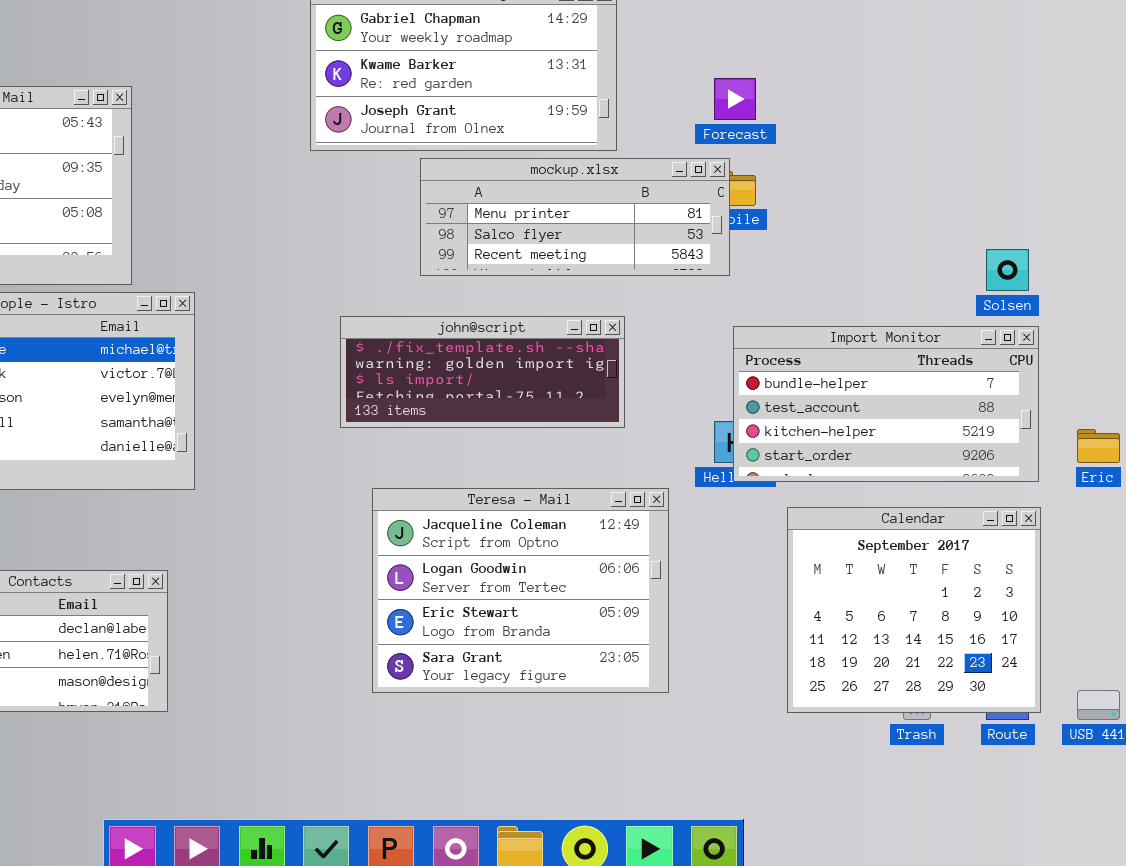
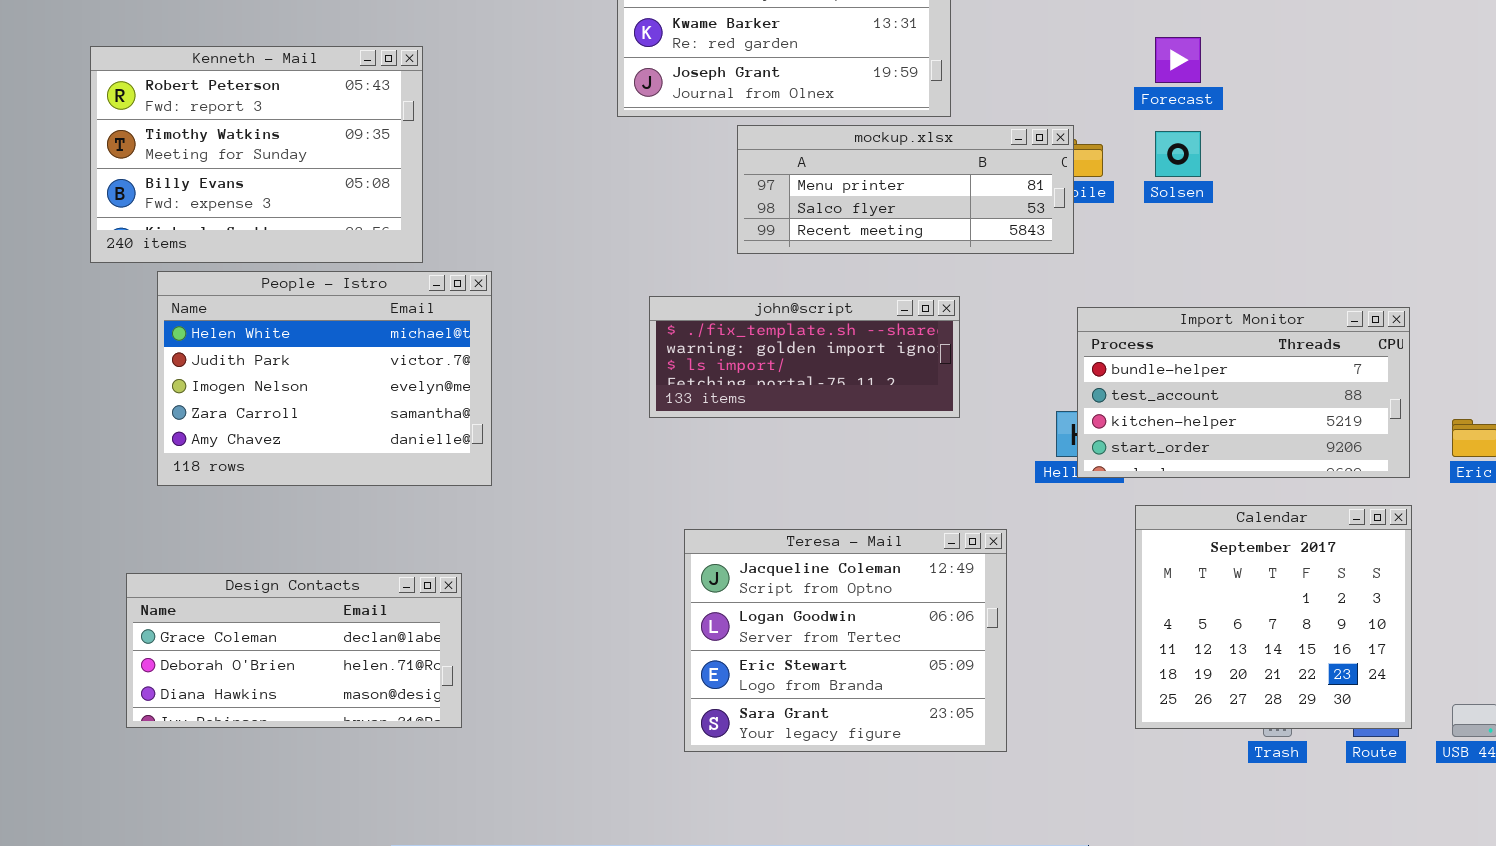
Forecast: [714,78,756,120] -> [1155,37,1201,83], moved
Solsen: [986,249,1029,291] -> [1155,131,1201,177], moved
Teresa - Mail: [372,488,669,693] -> [684,529,1007,752], moved

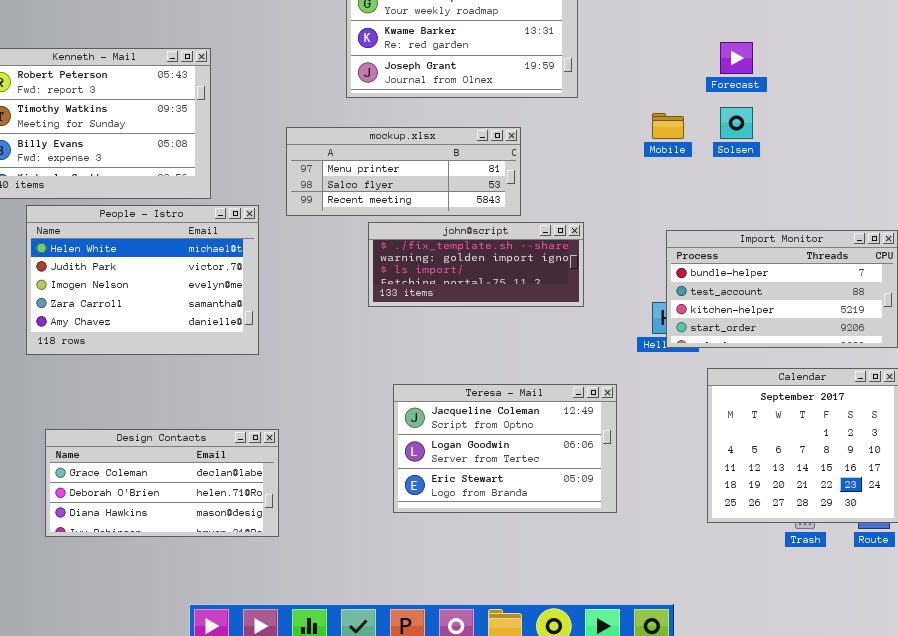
mockup.xlsx: [737,125,1074,254] -> [286,127,521,216], moved
Teresa - Mail: [684,529,1007,752] -> [393,384,617,513], resized
Design Contacts: [126,573,462,728] -> [45,429,279,537], moved

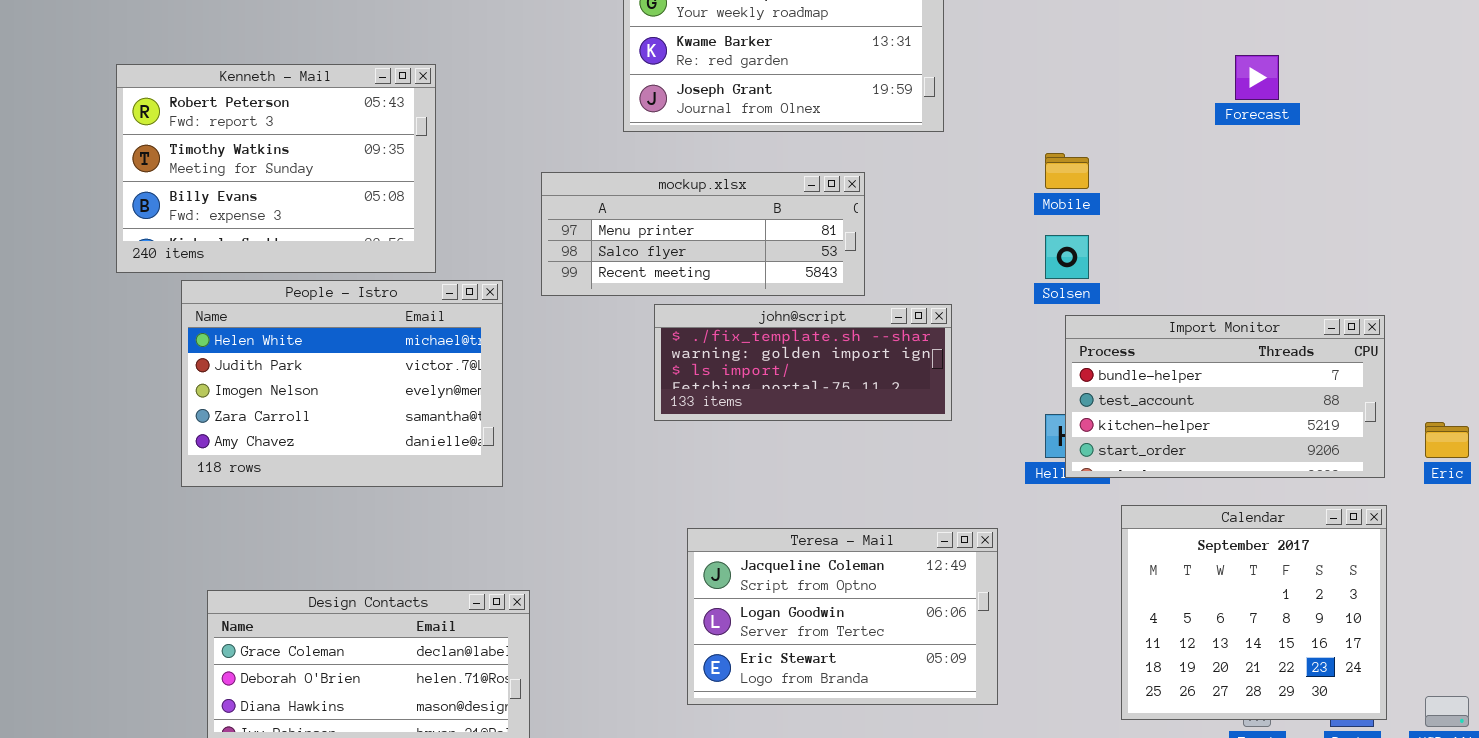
Forecast: [720,42,753,74] -> [1235,55,1279,100], moved
Solsen: [720,107,753,139] -> [1045,235,1089,279], moved

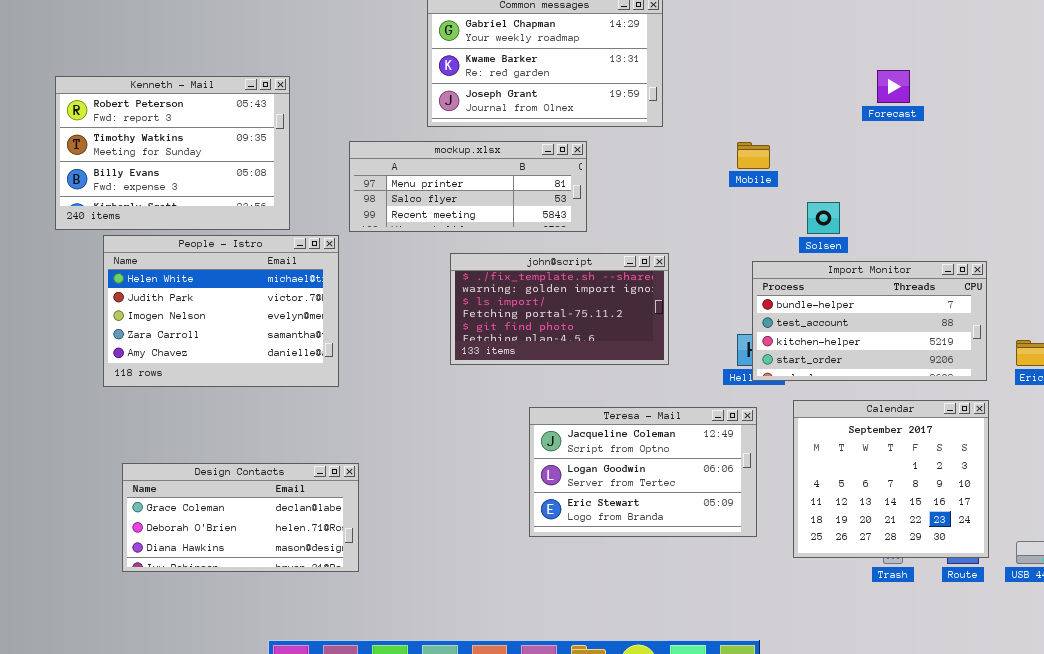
mockup.xlsx: [541,172,865,296] -> [349,141,587,232], moved
Solsen: [1045,235,1089,279] -> [807,202,840,234], moved
john@script: [654,304,952,421] -> [450,253,669,365], resized
Teresa - Mail: [687,528,998,705] -> [529,407,757,537], moved

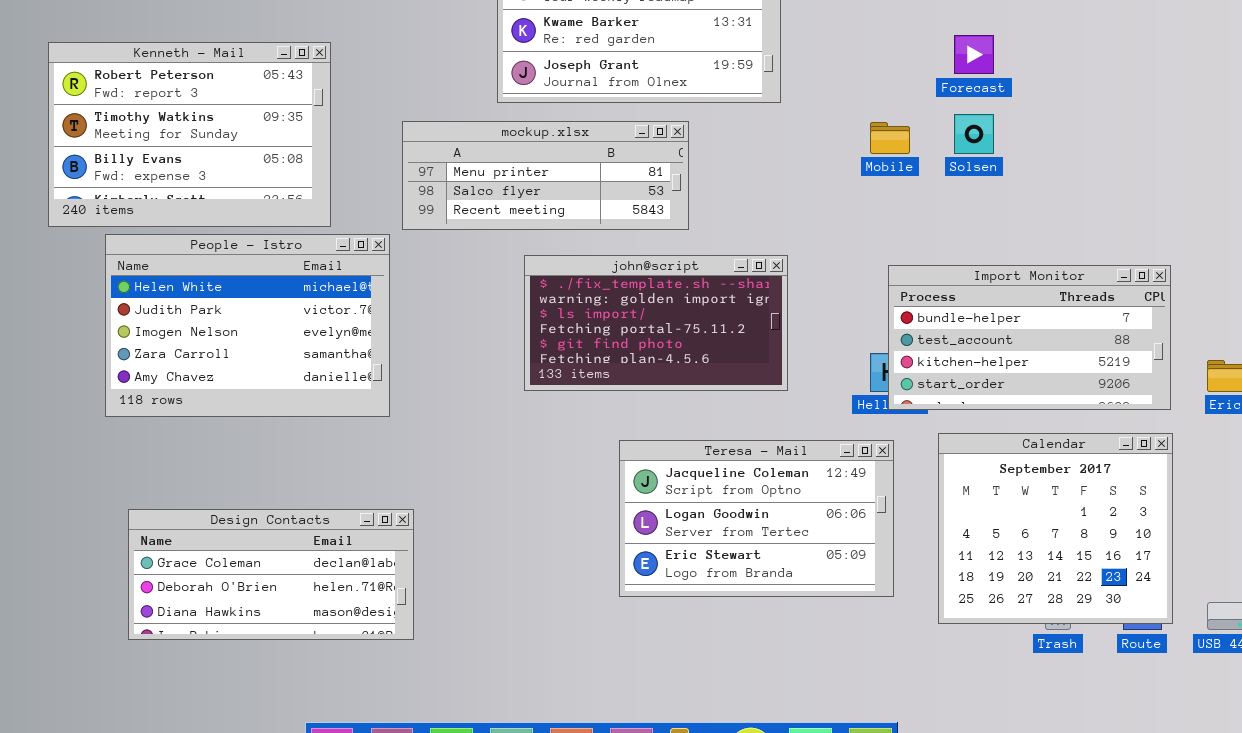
Forecast: [877,70,910,103] -> [954,35,994,74], moved
Solsen: [807,202,840,234] -> [954,114,994,154], moved

